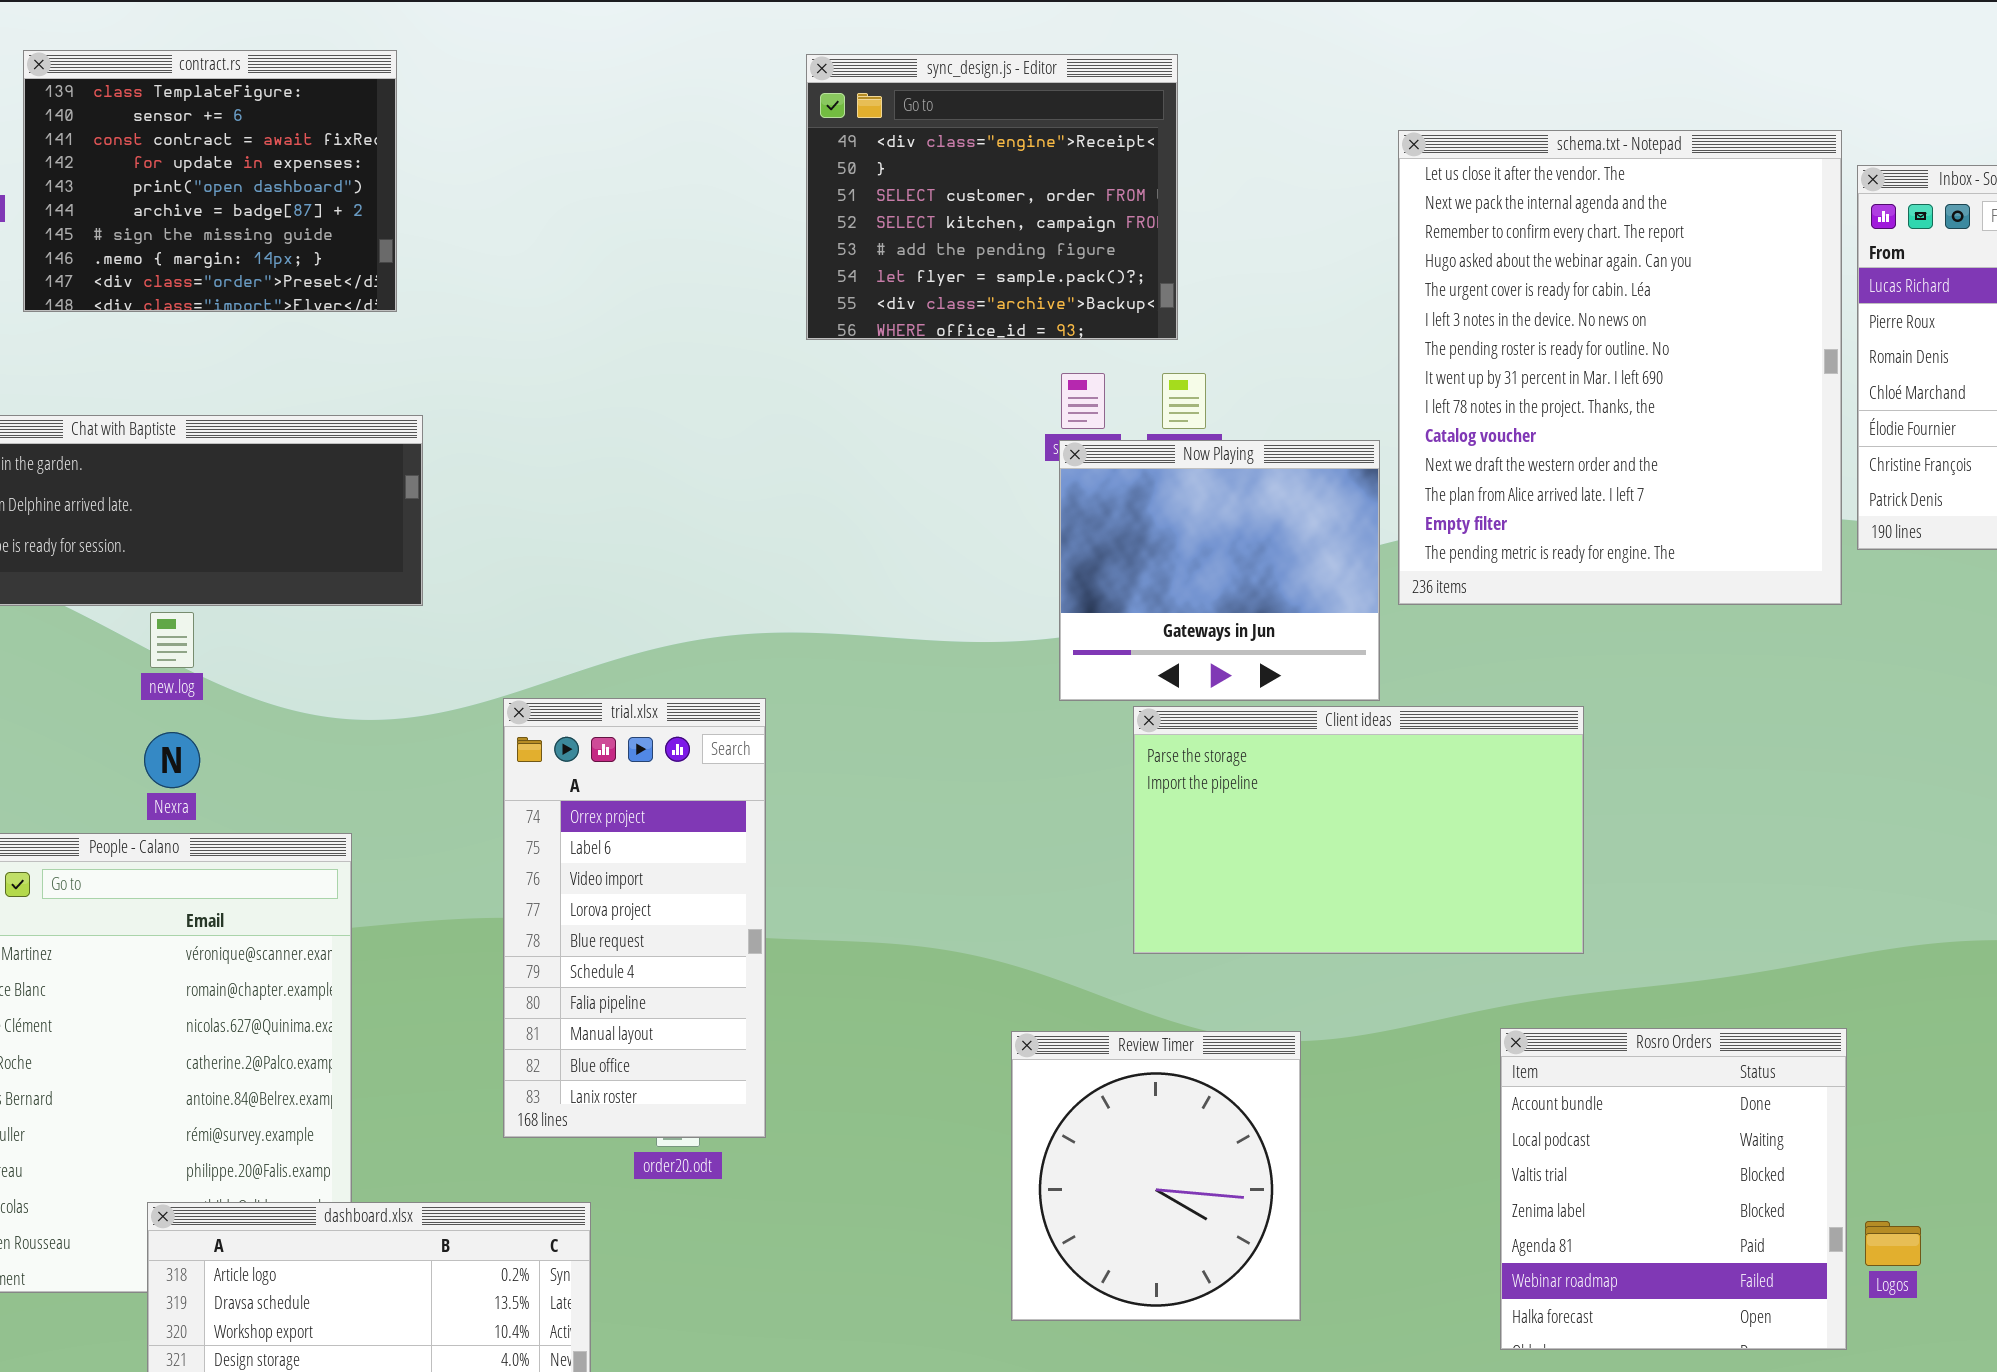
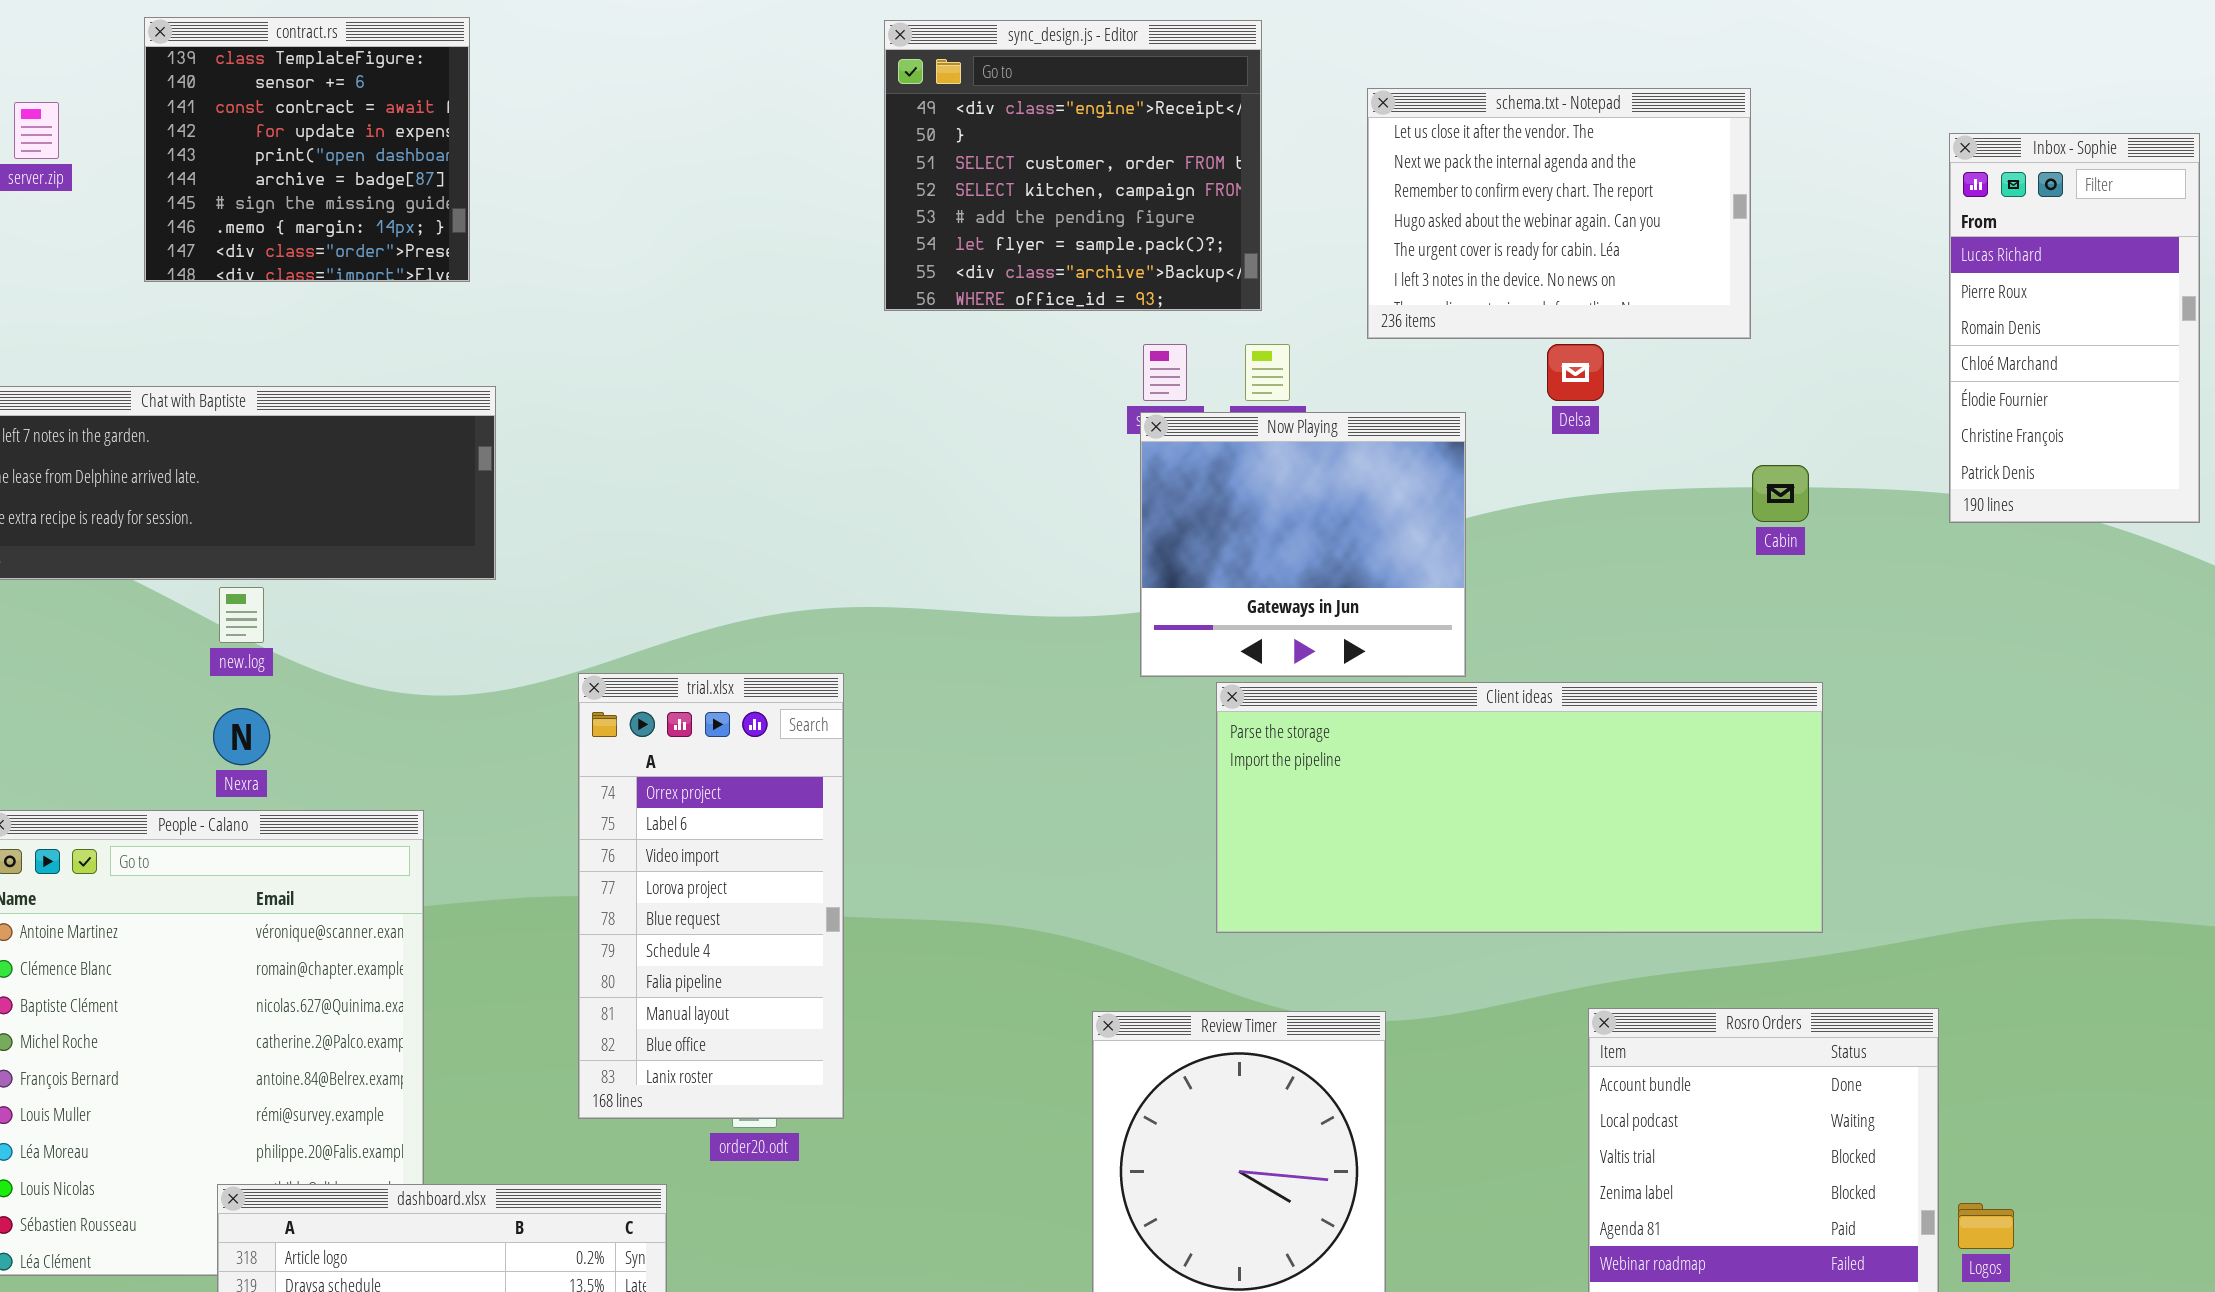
contract.rs: [23,50,397,312] -> [144,17,470,282], resized
schema.txt - Notepad: [1398,130,1842,605] -> [1367,88,1751,339], moved, resized
Client ideas: [1133,706,1584,954] -> [1216,682,1823,933], resized

